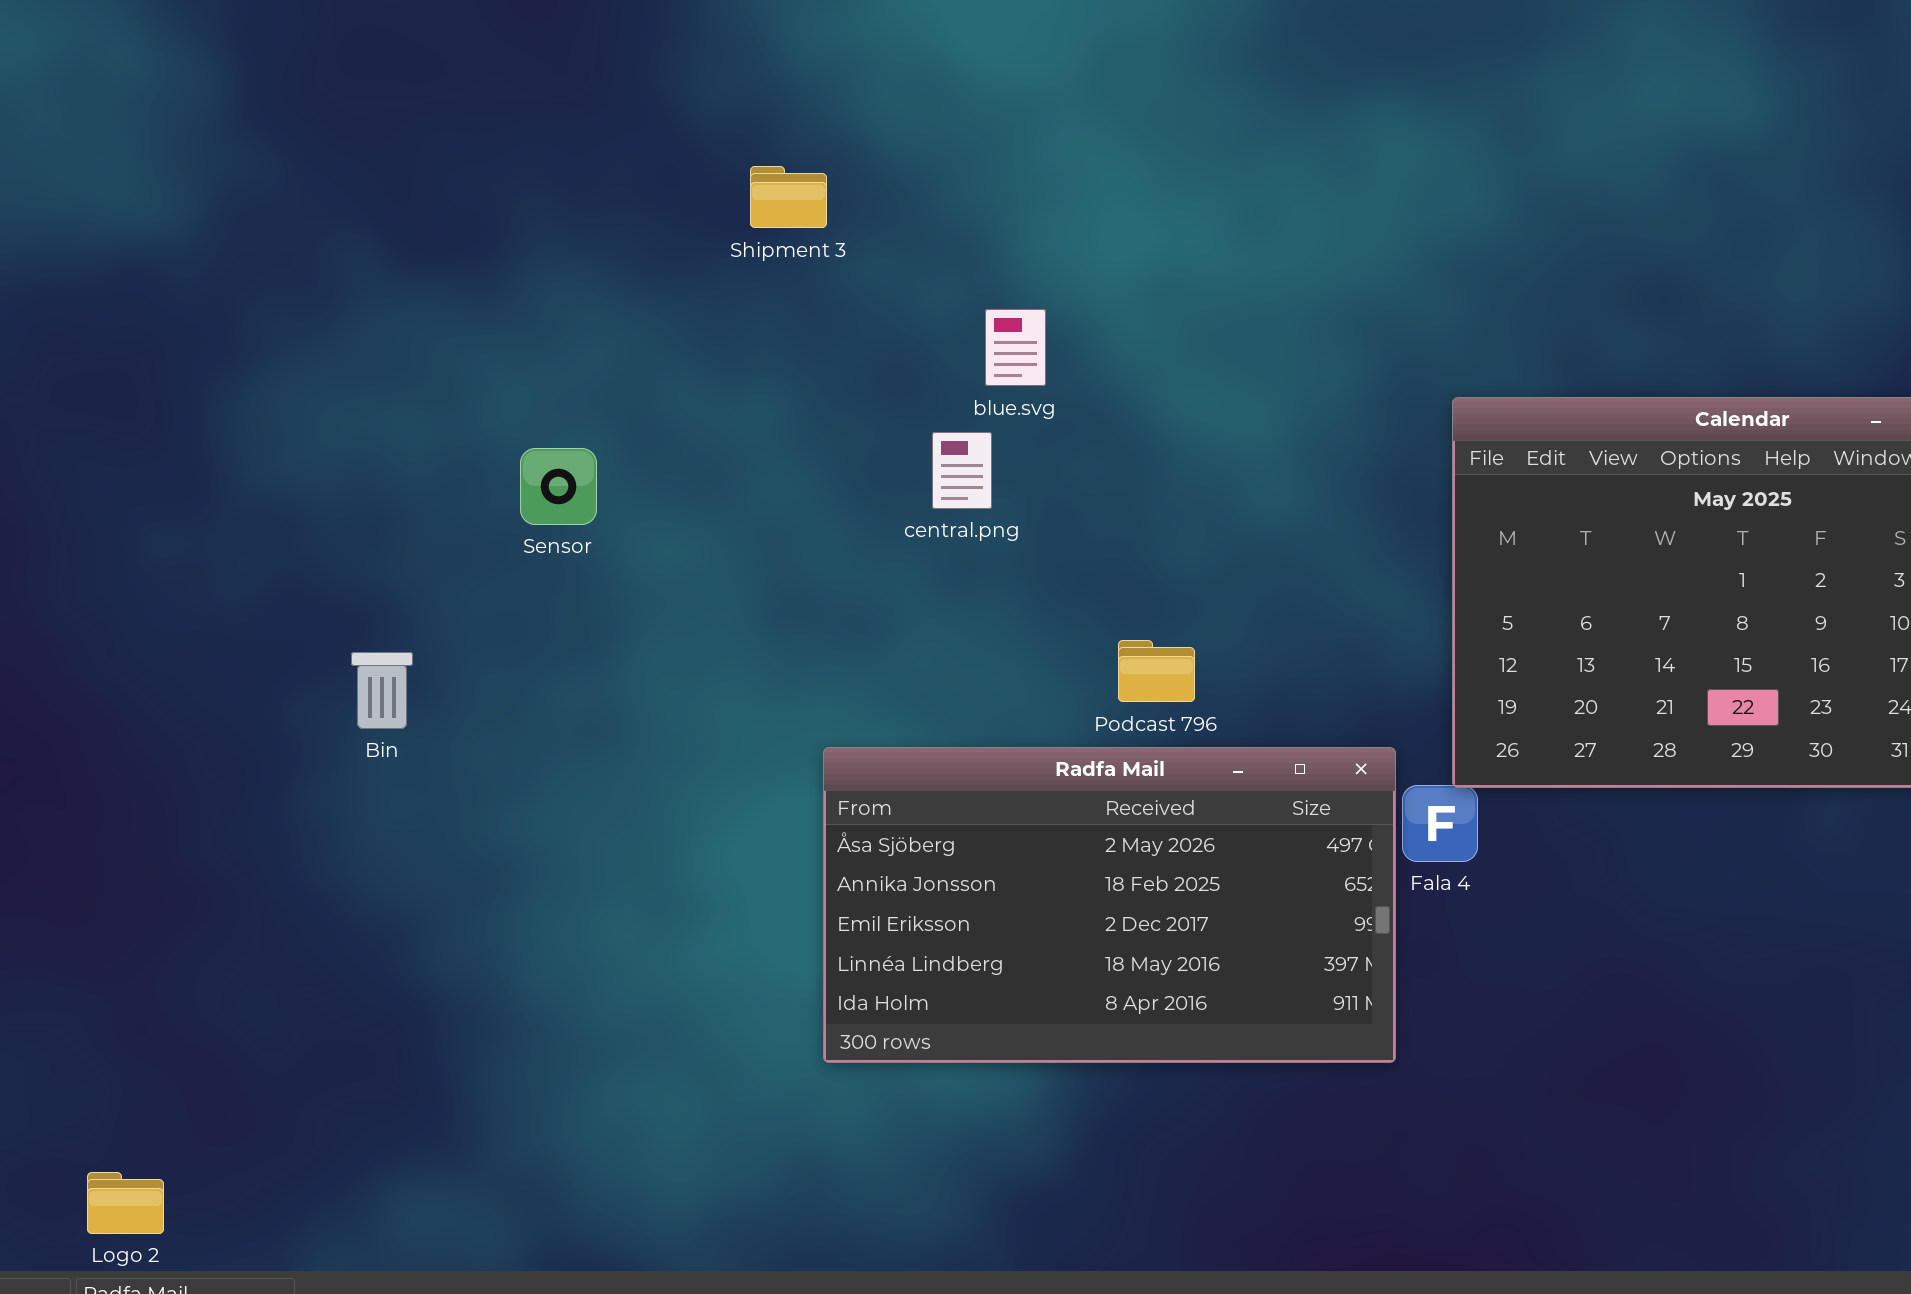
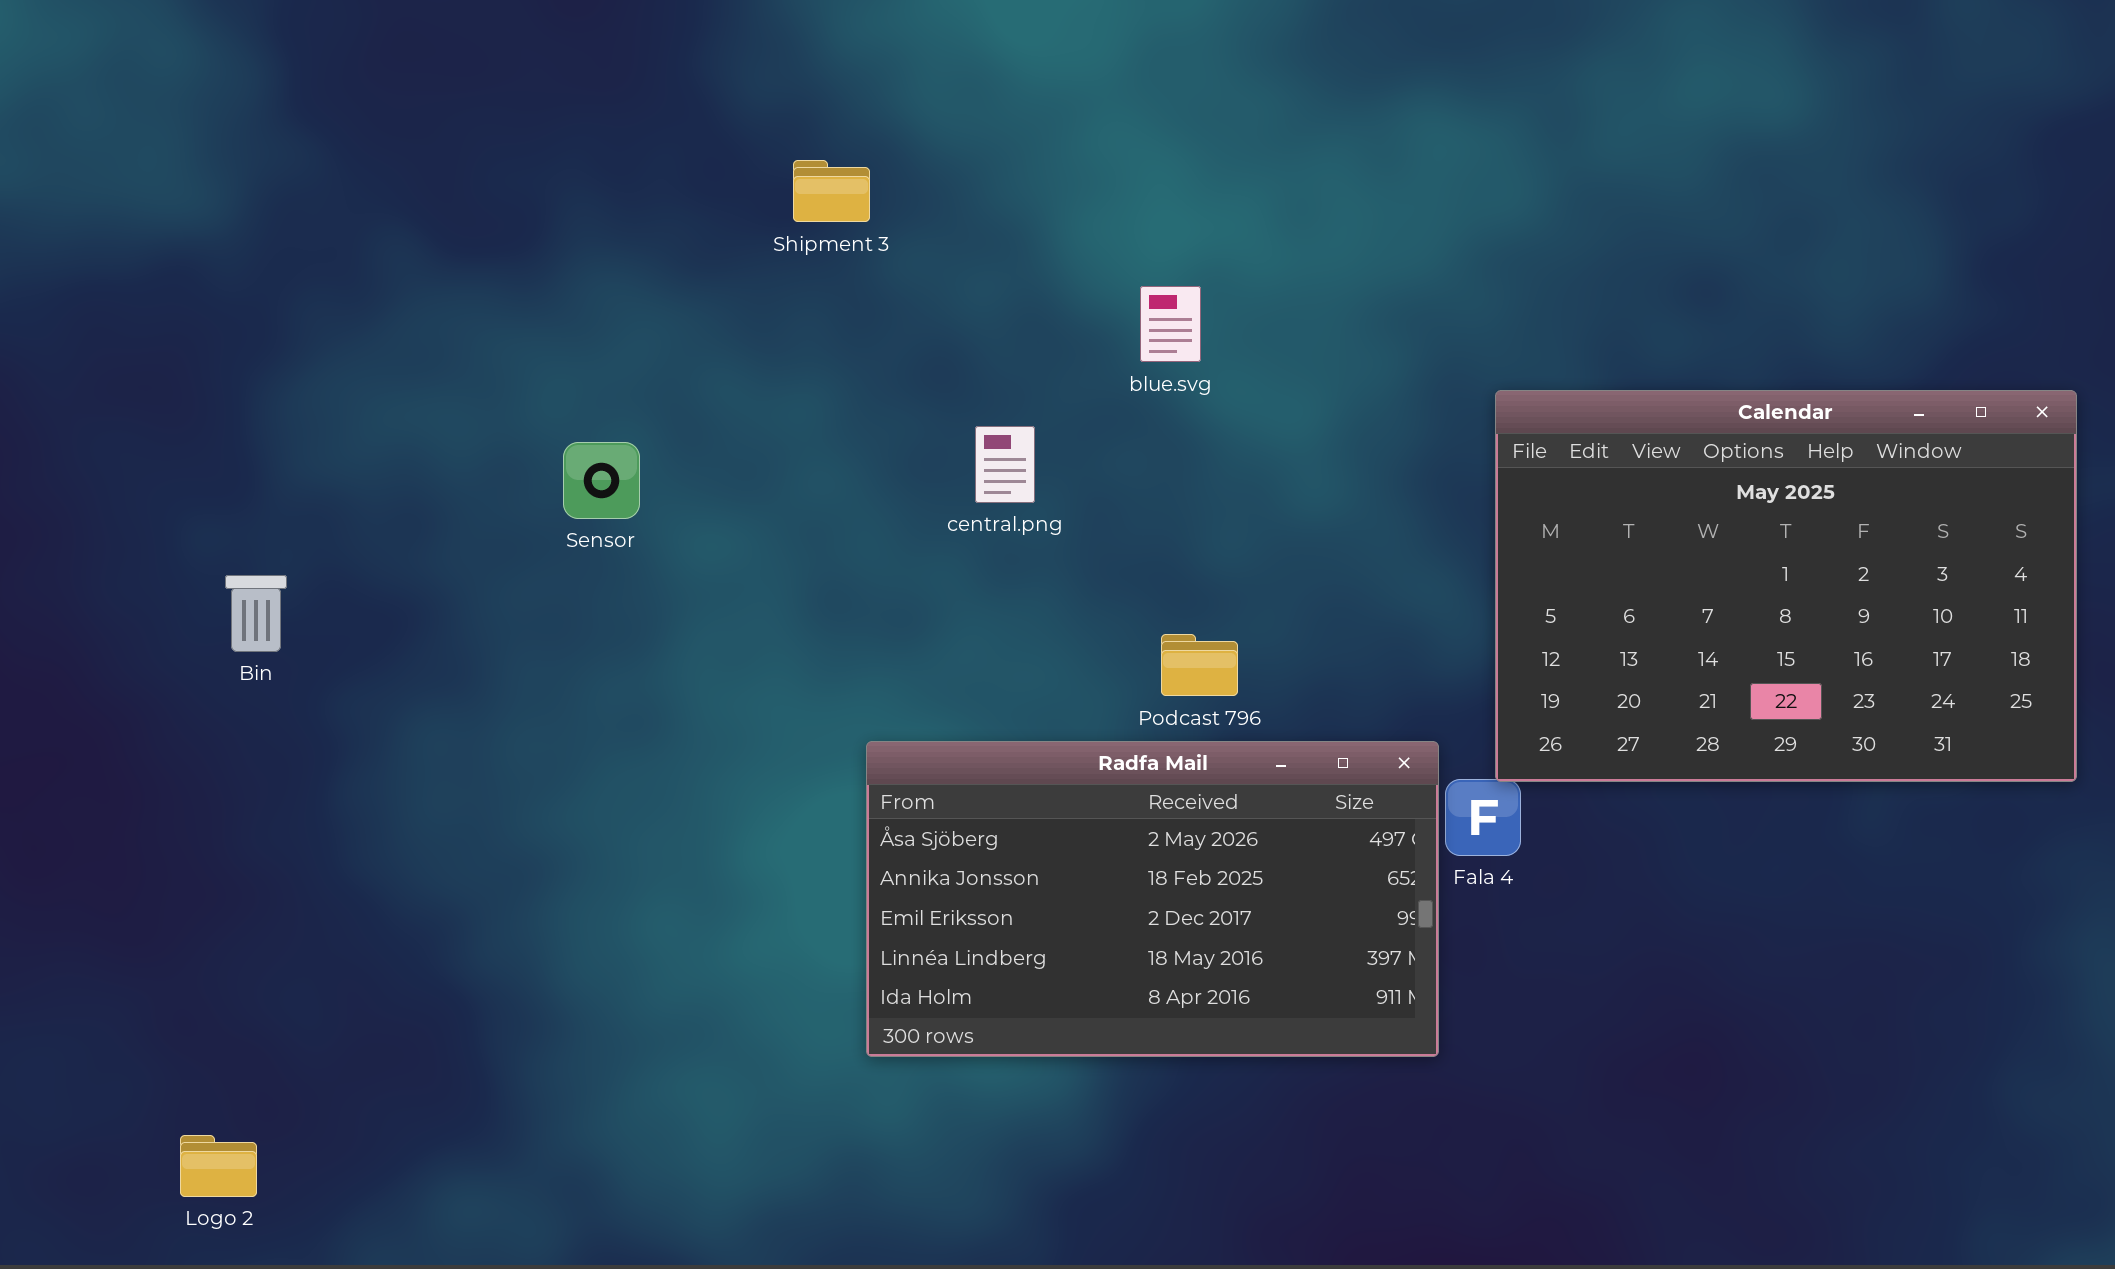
blue.svg: [985,309,1046,386] -> [1140,286,1201,362], moved
Bin: [351,652,413,729] -> [225,575,287,652], moved
Logo 2: [87,1172,164,1234] -> [180,1135,257,1197], moved

